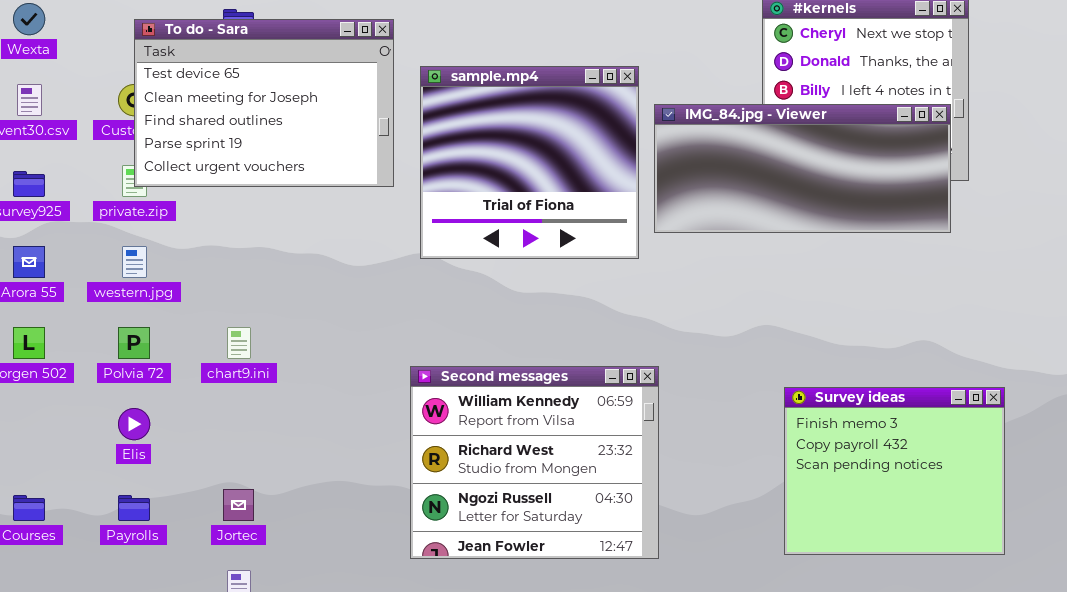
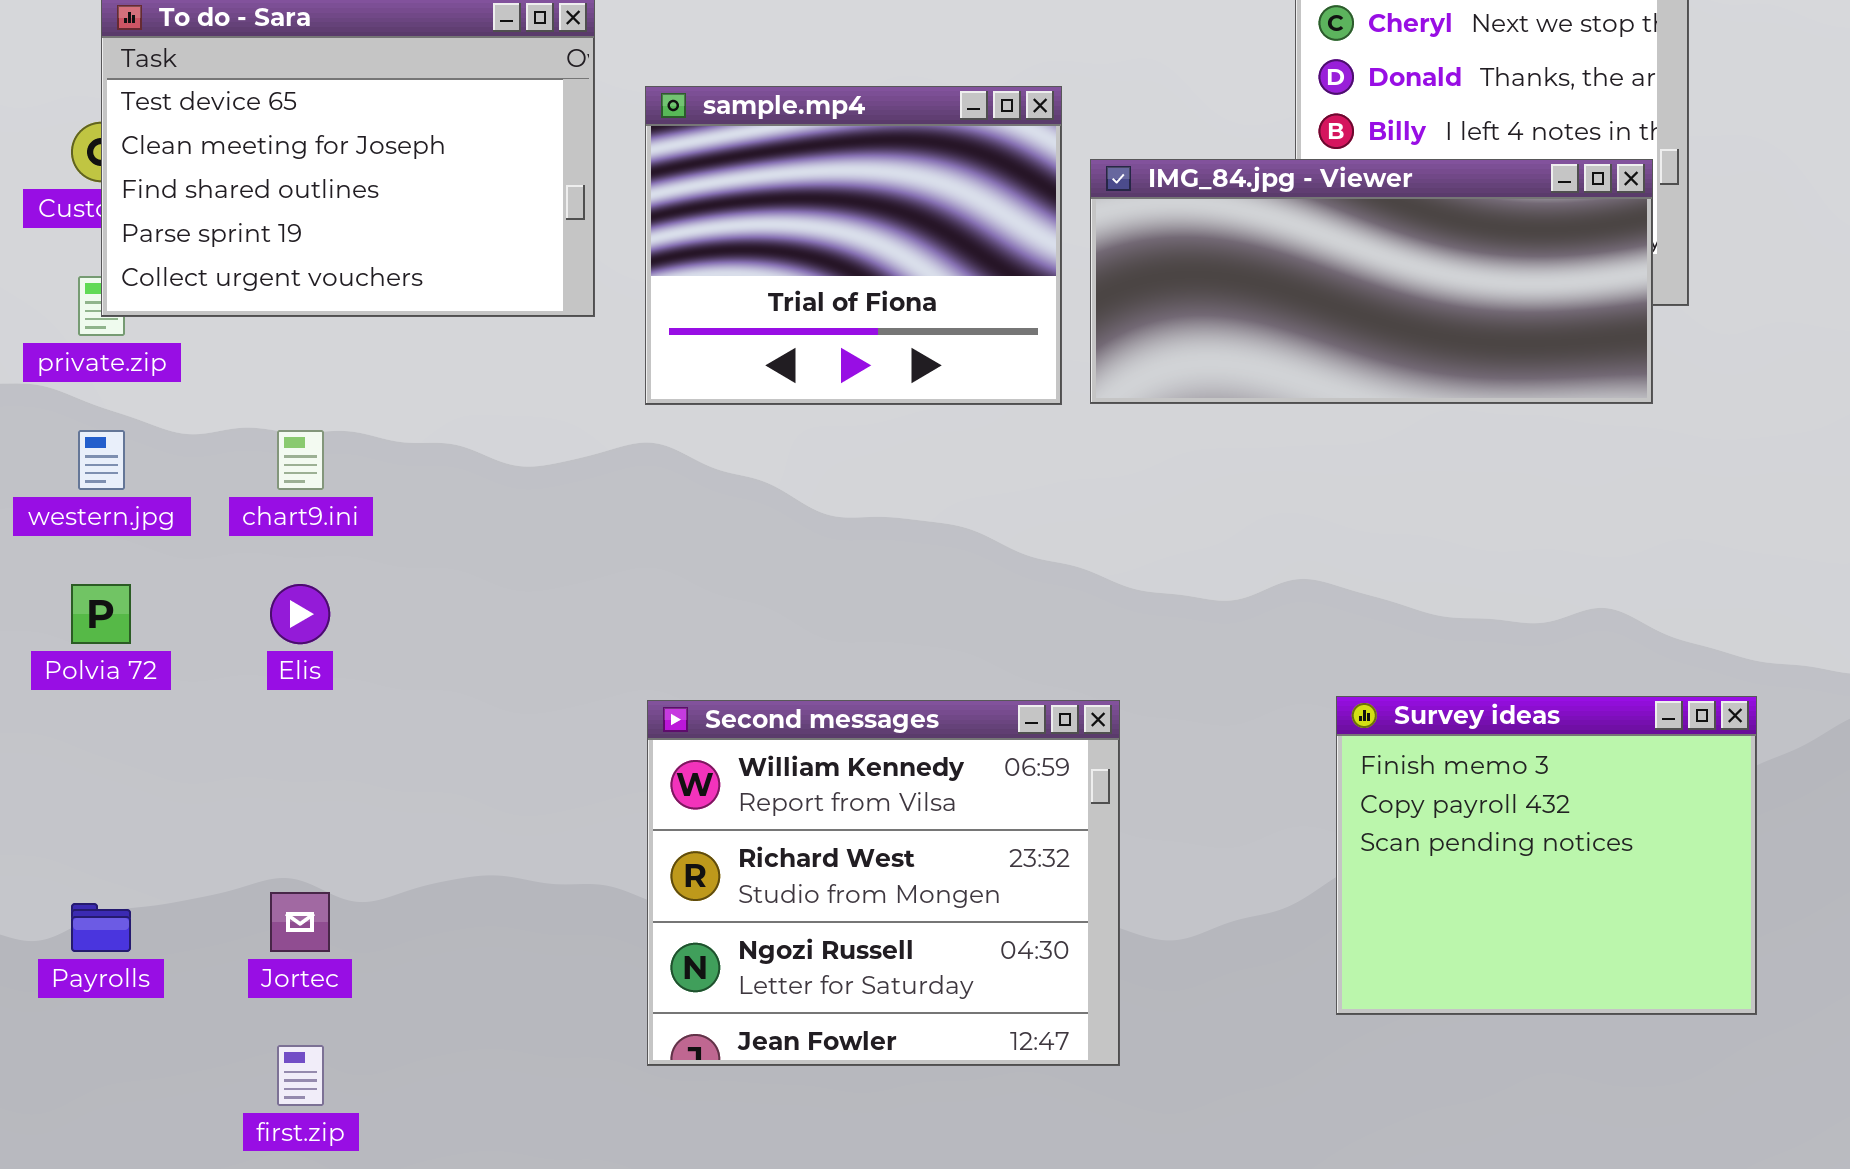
sample.mp4: [420,66,639,259] -> [645,86,1062,405], resized
chart9.ini: [227,327,251,359] -> [277,430,324,490], moved
Second messages: [410,366,659,559] -> [647,700,1120,1066], moved
Elis: [118,408,150,440] -> [270,584,330,644], moved

